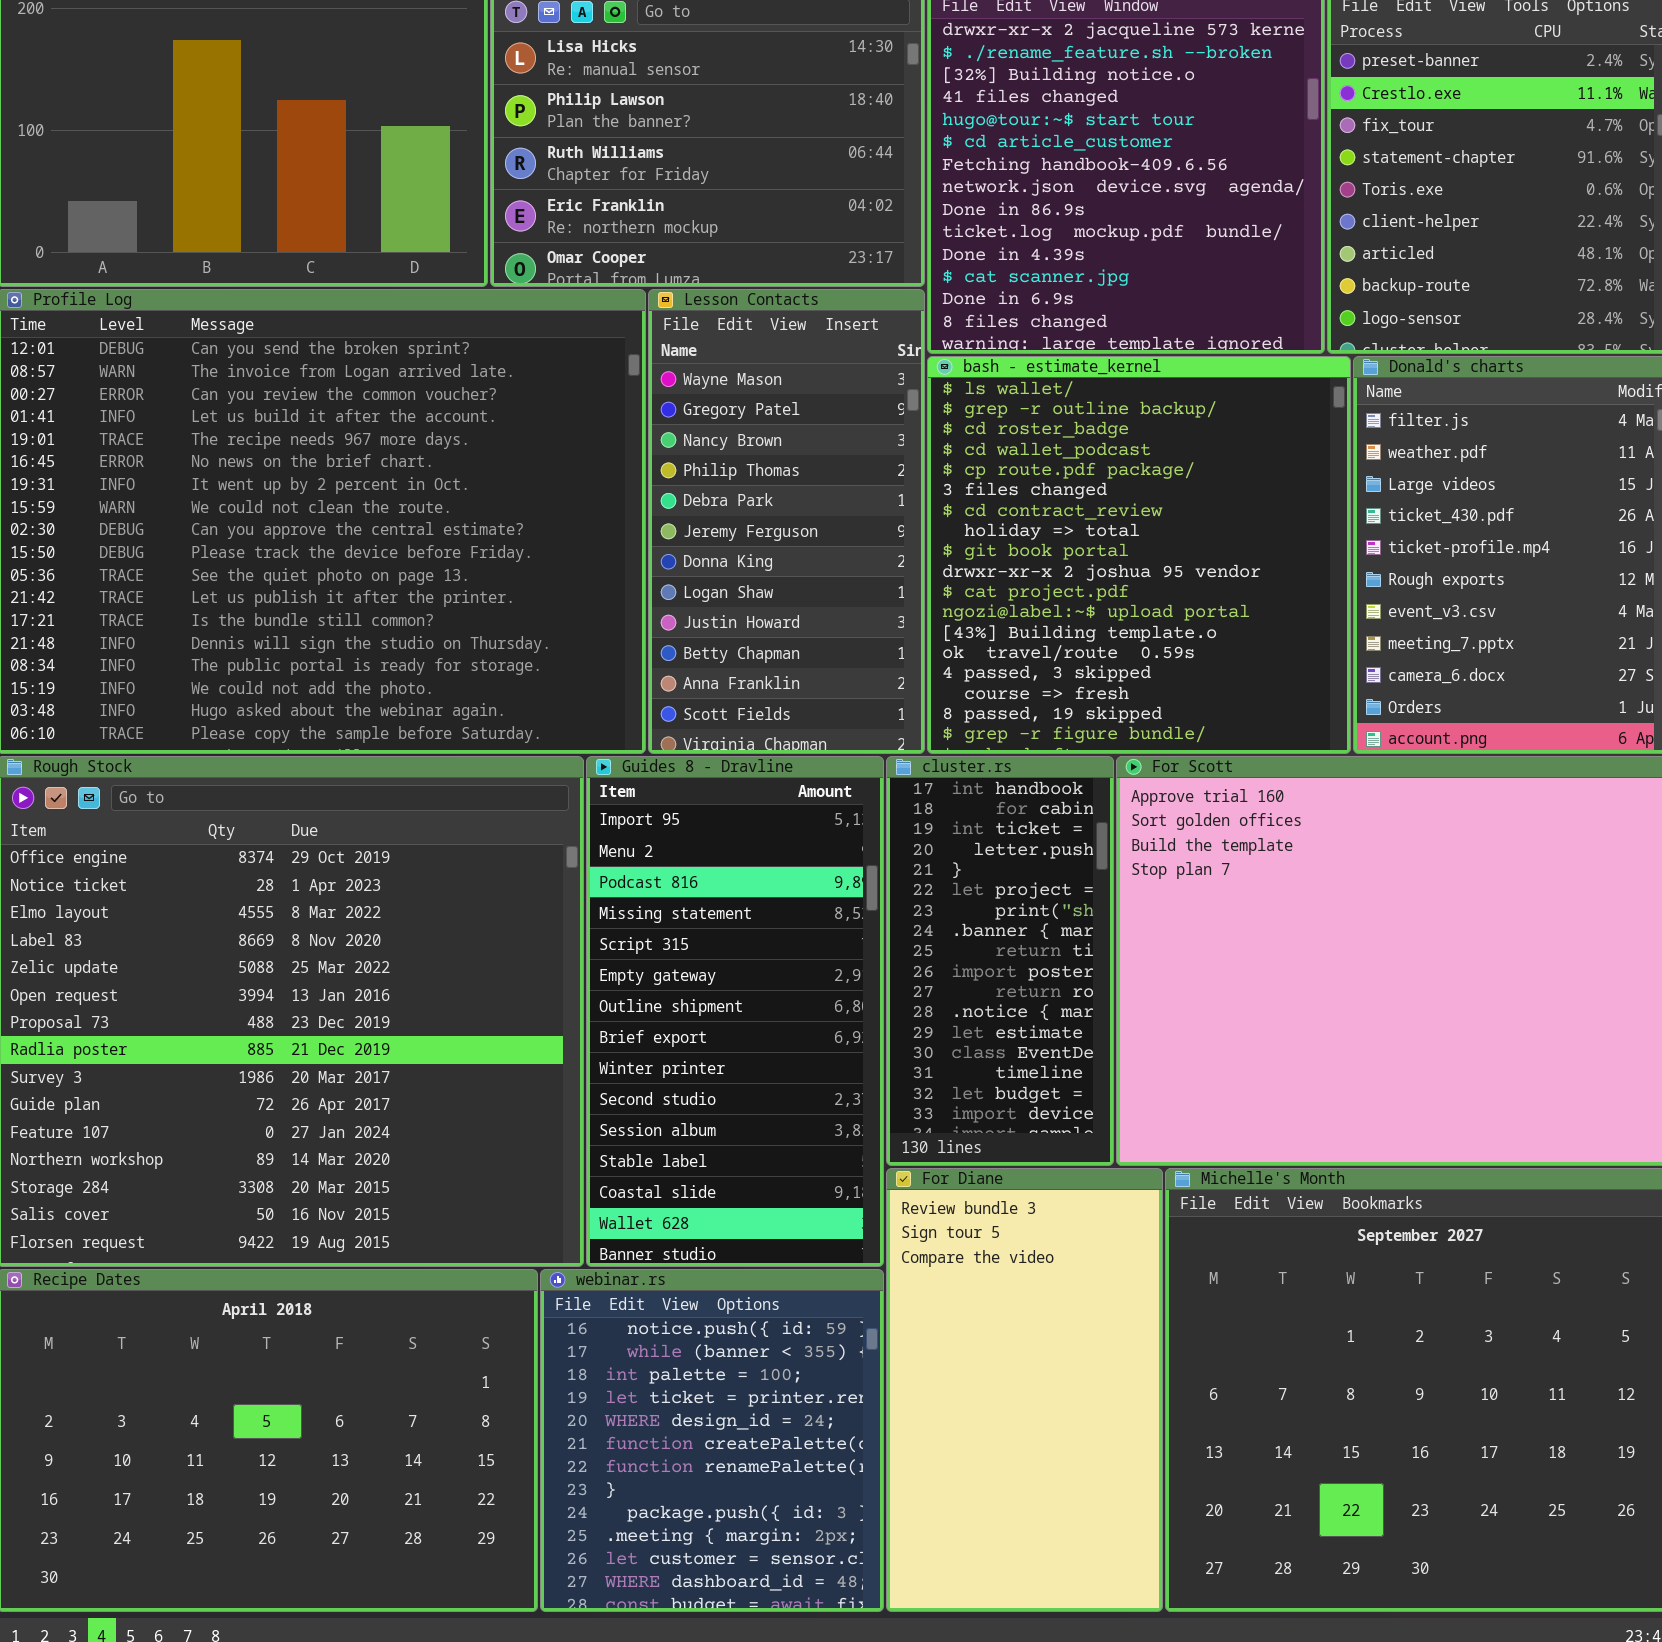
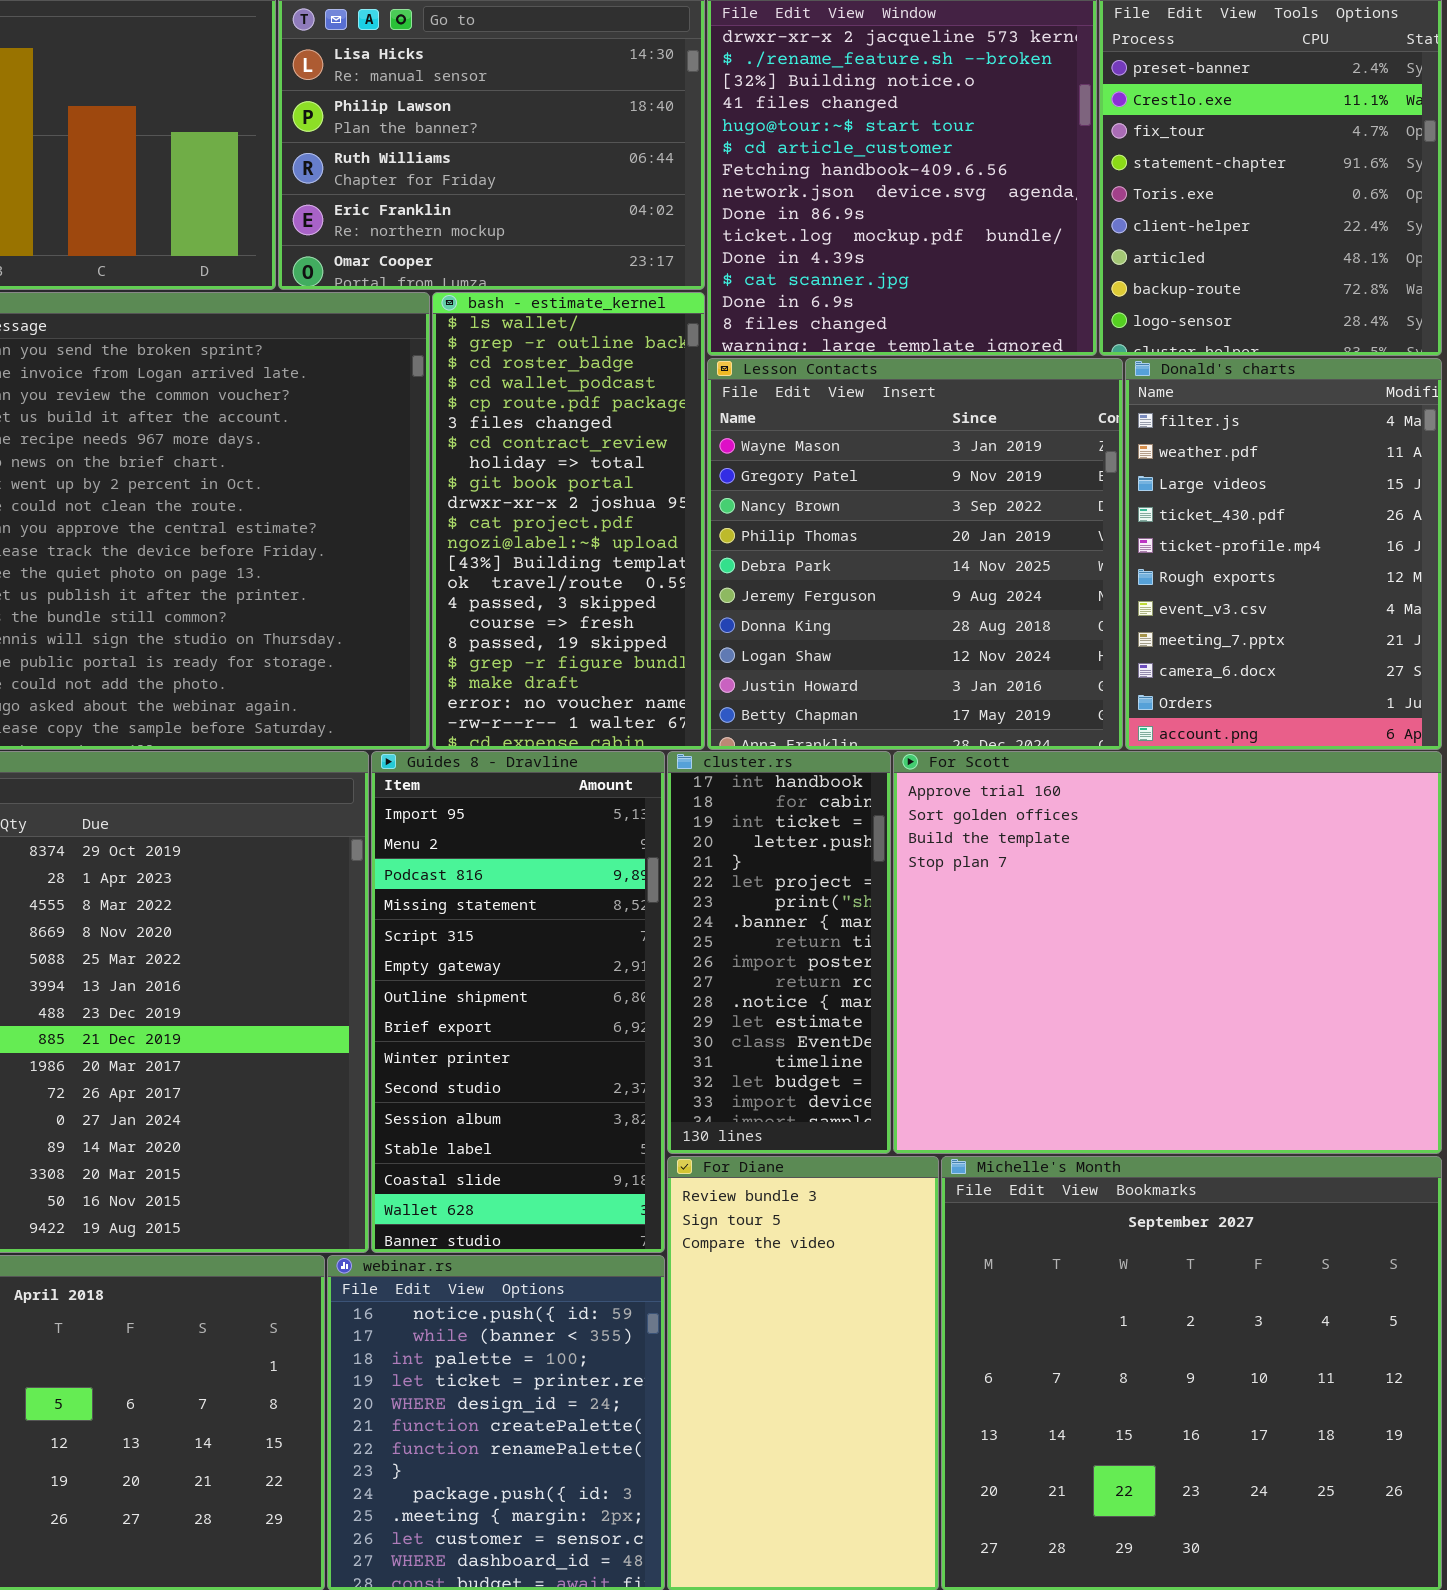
Lesson Contacts: [648,289,925,754] -> [707,358,1123,750], moved, resized
bash - estimate_kernel: [927,356,1351,754] -> [432,292,705,750], moved, resized

